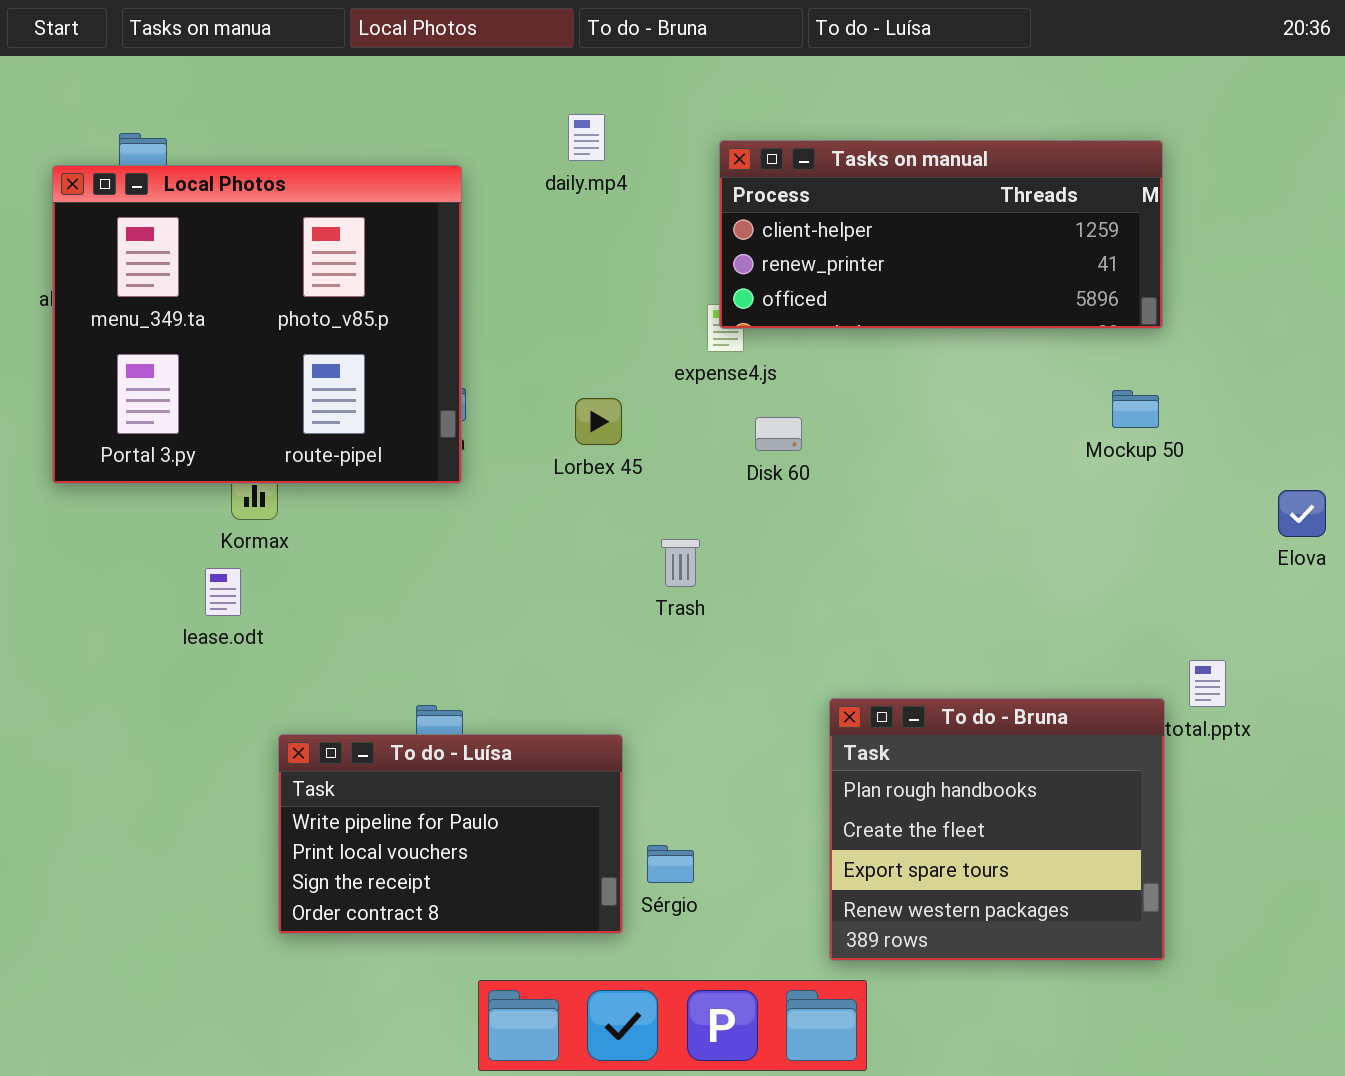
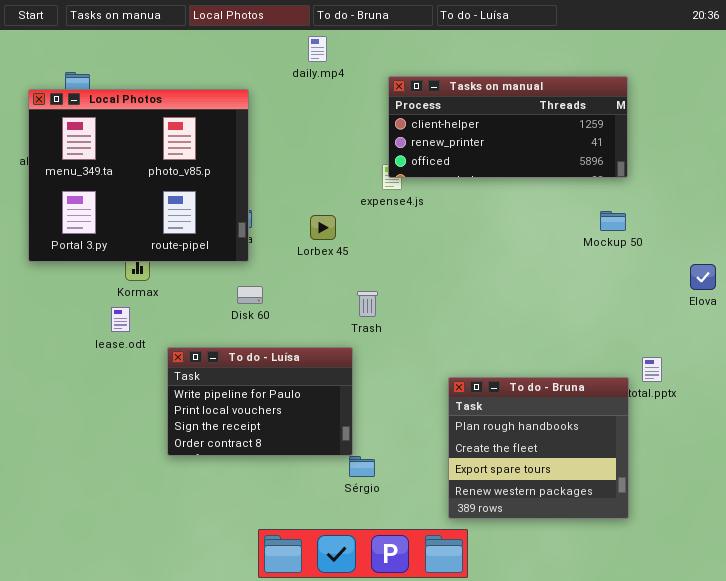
daily.mp4: [568,114,605,161] -> [308,36,327,62], moved
Disk 60: [755,417,802,451] -> [237,286,263,304], moved
To do - Luísa: [278,734,623,934] -> [167,347,353,456], moved

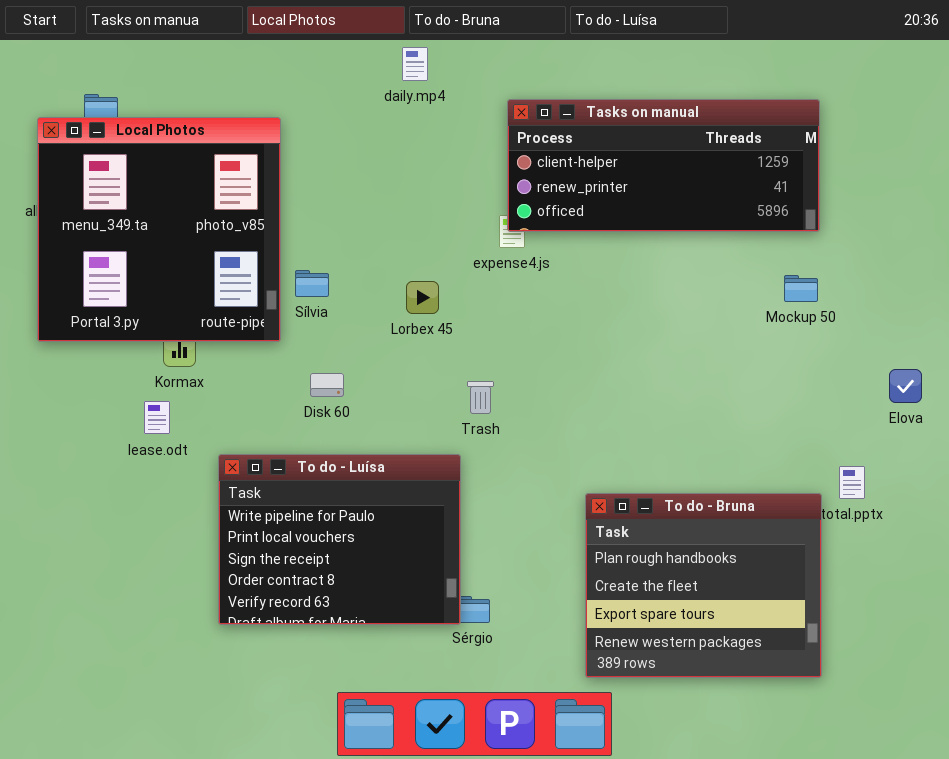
Local Photos: [28,89,249,262] -> [37,117,281,342], resized
Elova: [690,264,716,290] -> [889,369,922,403], moved
To do - Luísa: [167,347,353,456] -> [218,454,461,625], resized

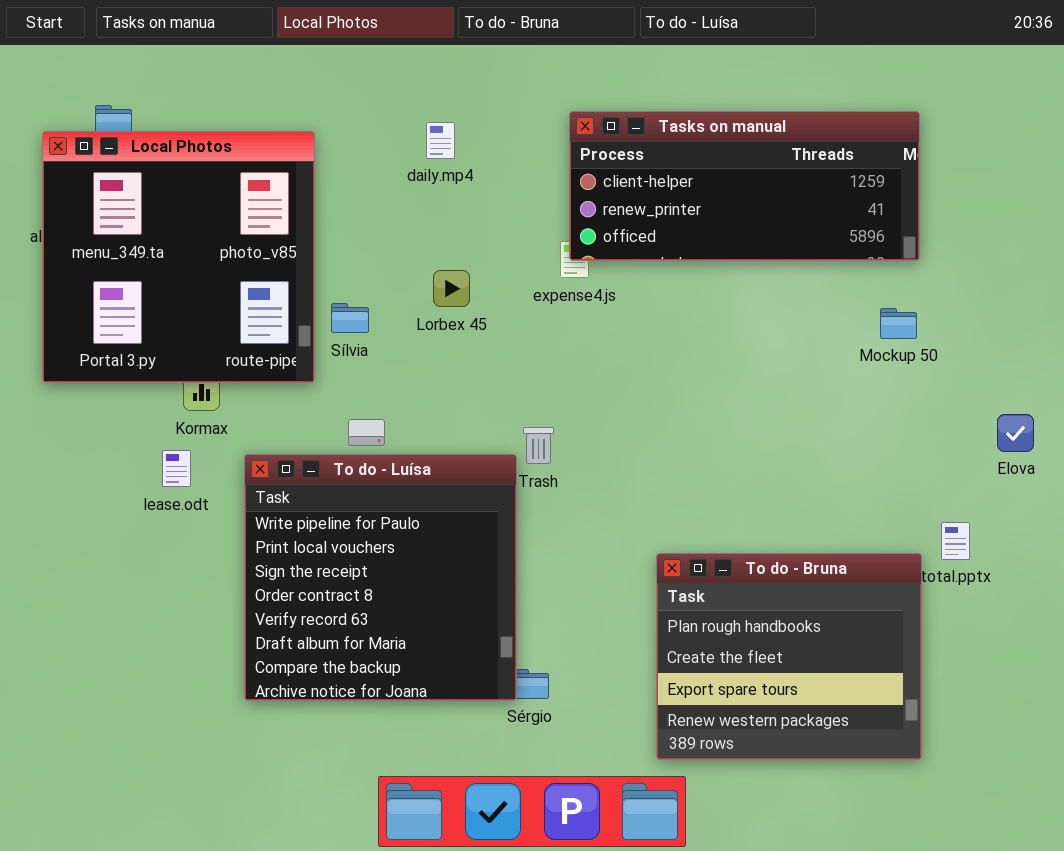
daily.mp4: [402,47,428,81] -> [426,122,455,159], moved
Lorbex 45: [406,281,439,314] -> [433,270,470,307], moved
To do - Luísa: [218,454,461,625] -> [244,454,517,701], resized

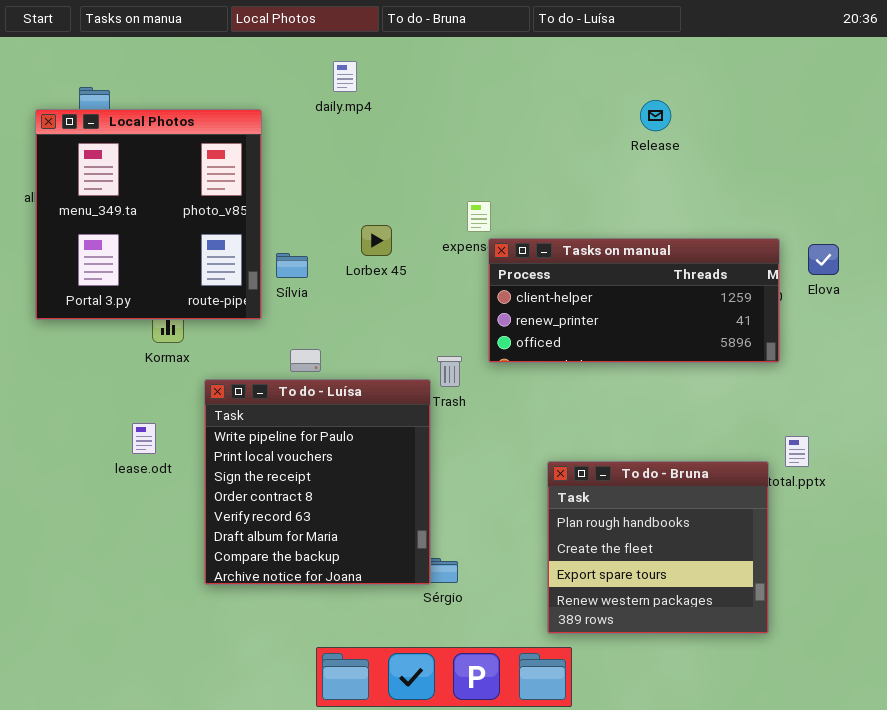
Tasks on manual: [569,111,920,261] -> [488,238,780,363], moved
daily.mp4: [426,122,455,159] -> [333,61,357,92], moved
Elova: [997,414,1034,452] -> [808,244,839,275], moved
lease.odt: [162,450,191,487] -> [132,423,156,454], moved

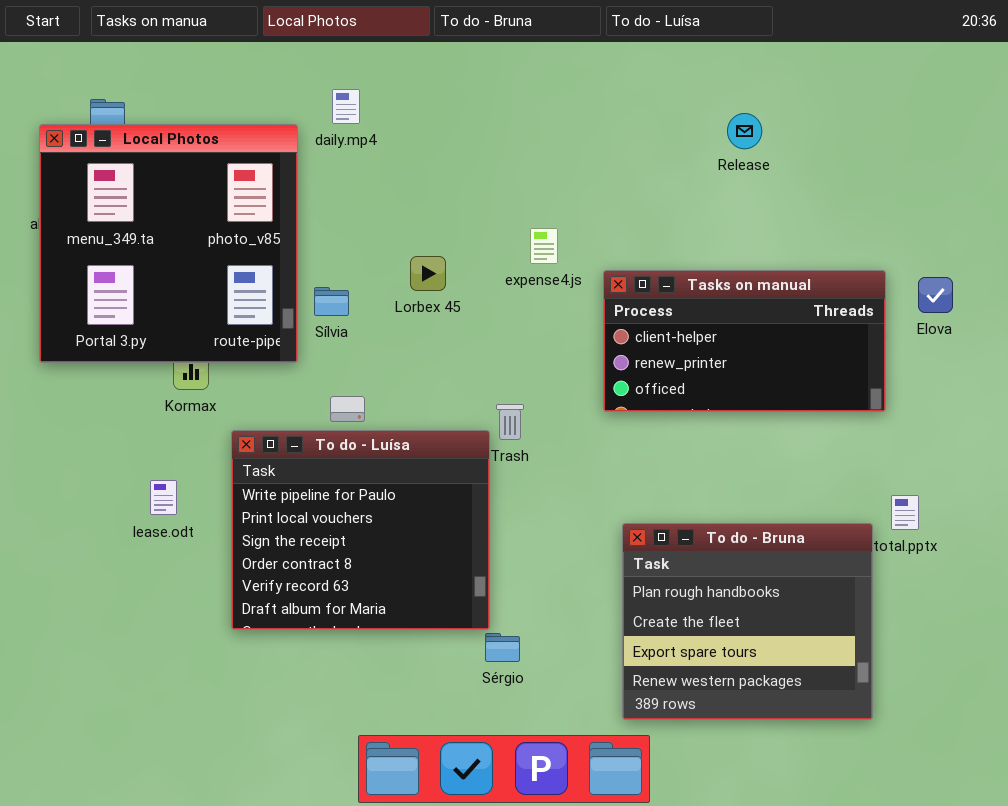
daily.mp4: [333,61,357,92] -> [332,89,360,124], moved
Tasks on manual: [488,238,780,363] -> [603,270,886,412], resized
To do - Luísa: [204,379,431,585] -> [231,430,490,630], resized

